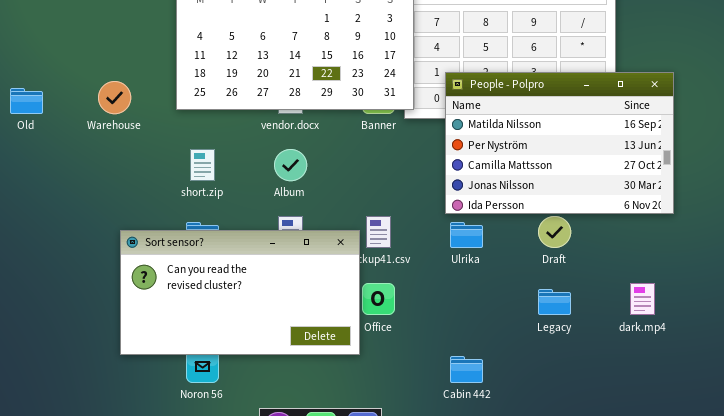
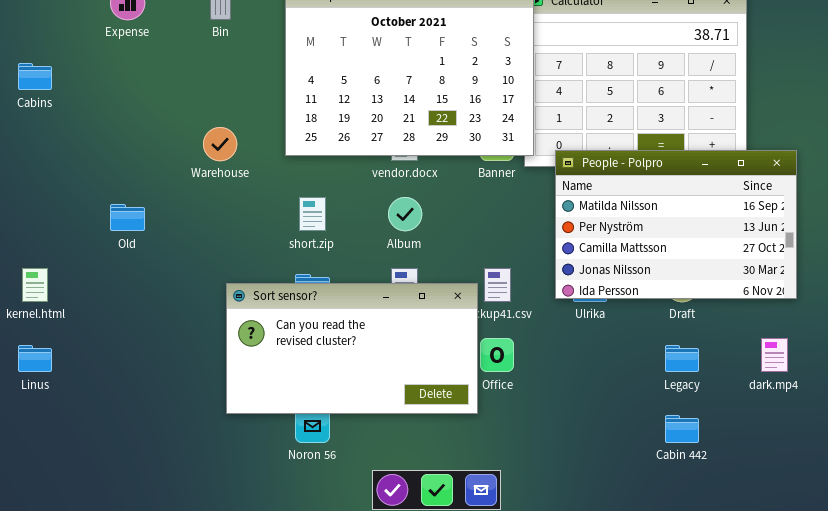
People - Polpro: [445,72,674,214] -> [555,150,797,299], moved
Old: [10,88,43,114] -> [110,204,145,231], moved
Cabin 442: [450,356,483,383] -> [665,415,699,443], moved

